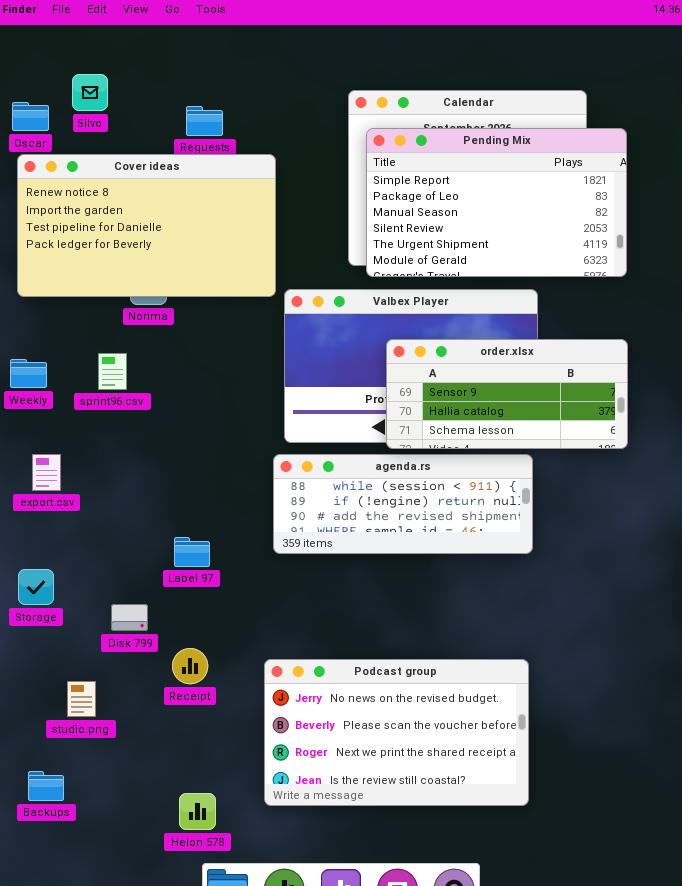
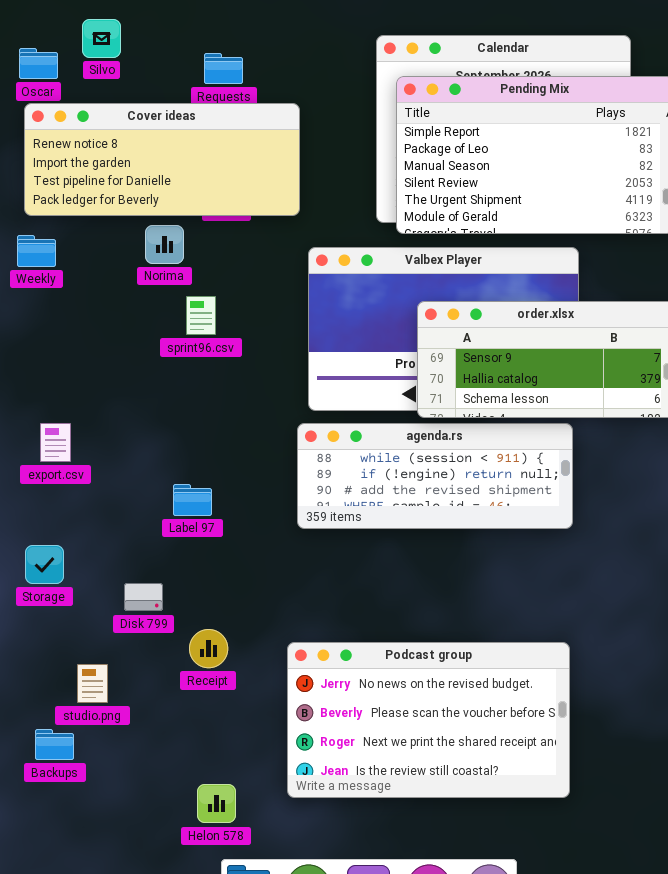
Cover ideas: [17,154,276,297] -> [24,103,300,216], resized
sprint96.csv: [98,353,127,390] -> [186,296,216,335], moved
Weekly: [10,359,47,388] -> [17,235,56,267], moved
Label 97: [174,537,210,567] -> [173,484,212,516], moved
Backups: [28,771,64,801] -> [35,729,74,760], moved

